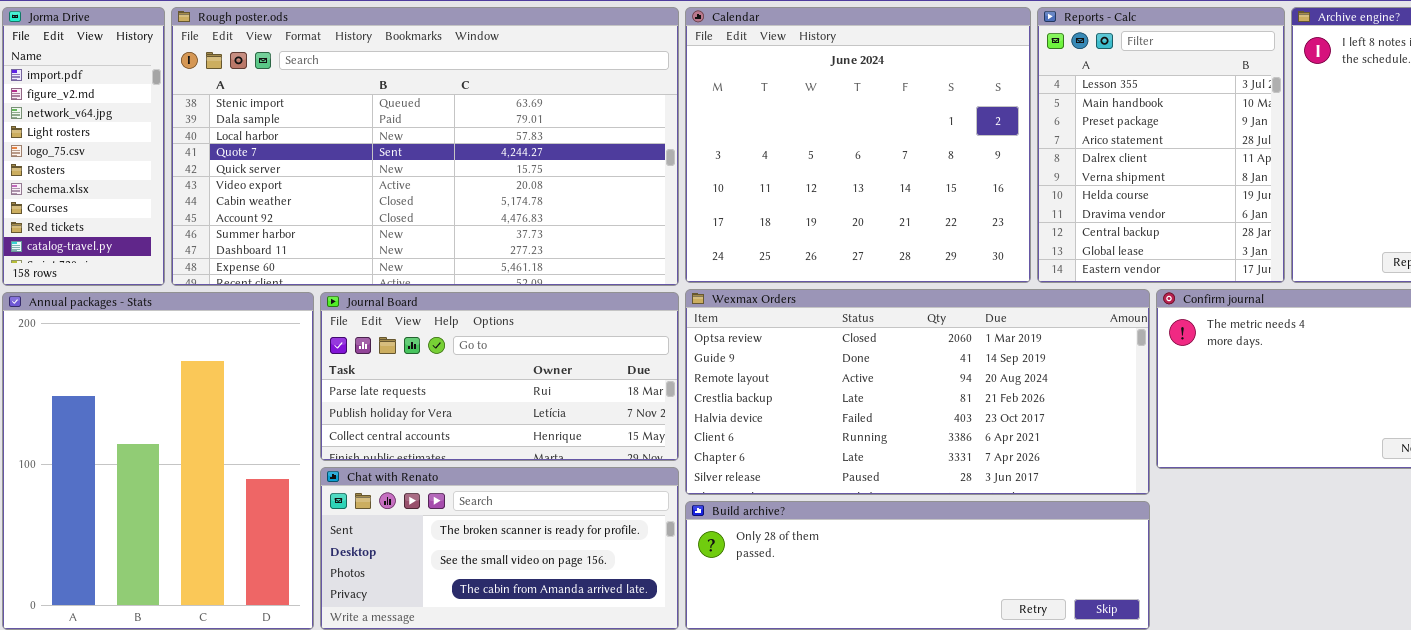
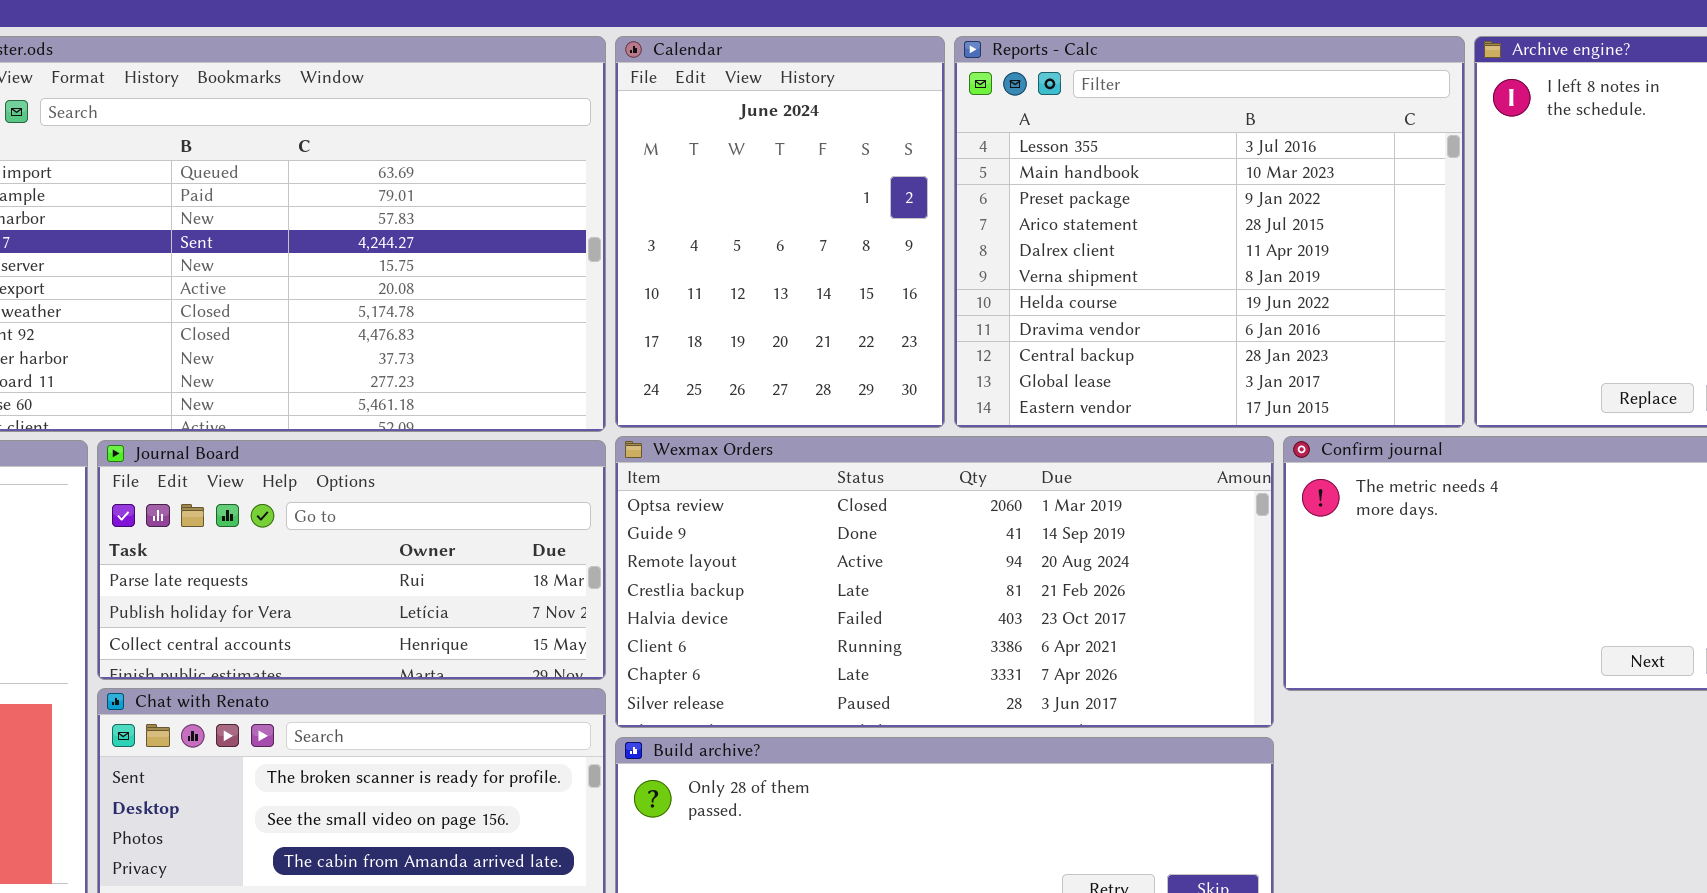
Calendar: [685,7,1031,283] -> [615,36,945,428], resized
Reports - Calc: [1037,7,1285,283] -> [954,36,1465,428], resized

